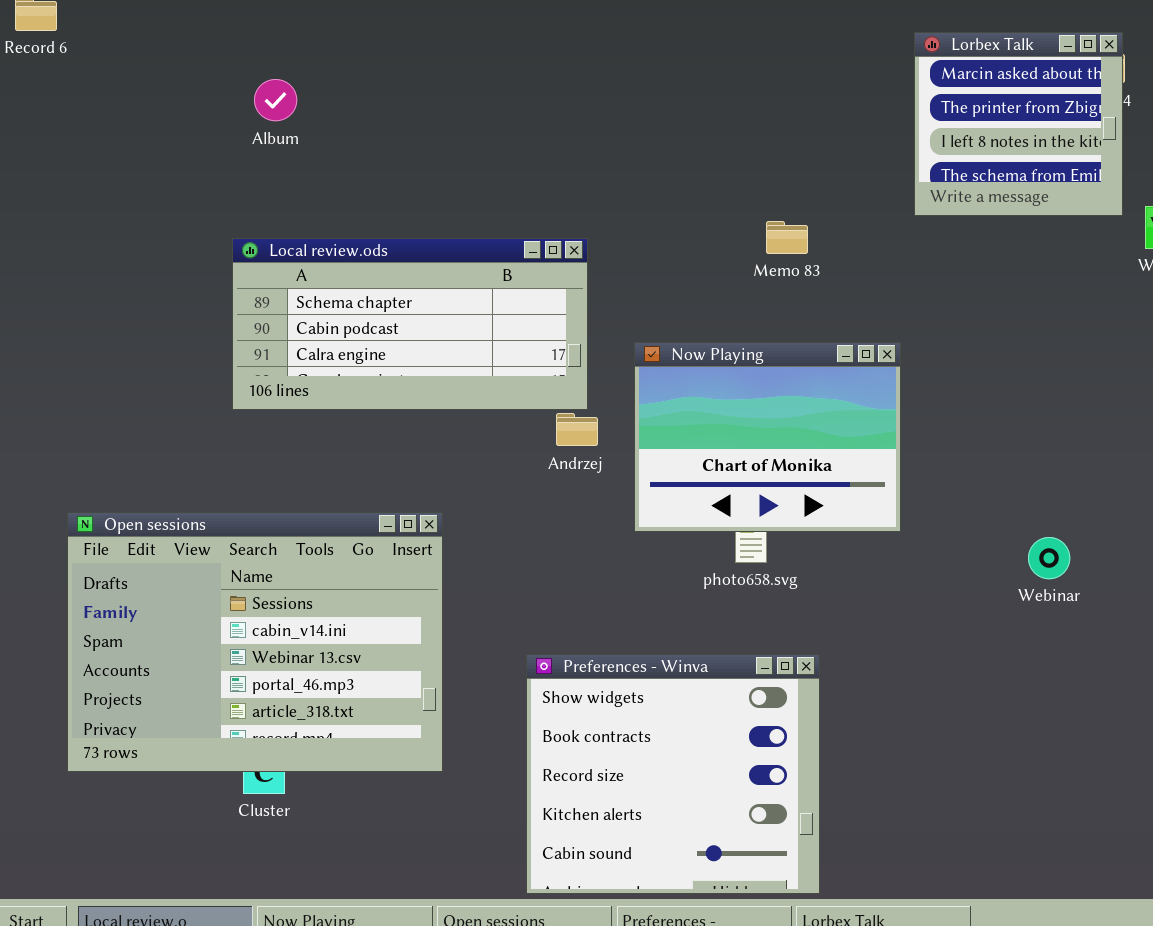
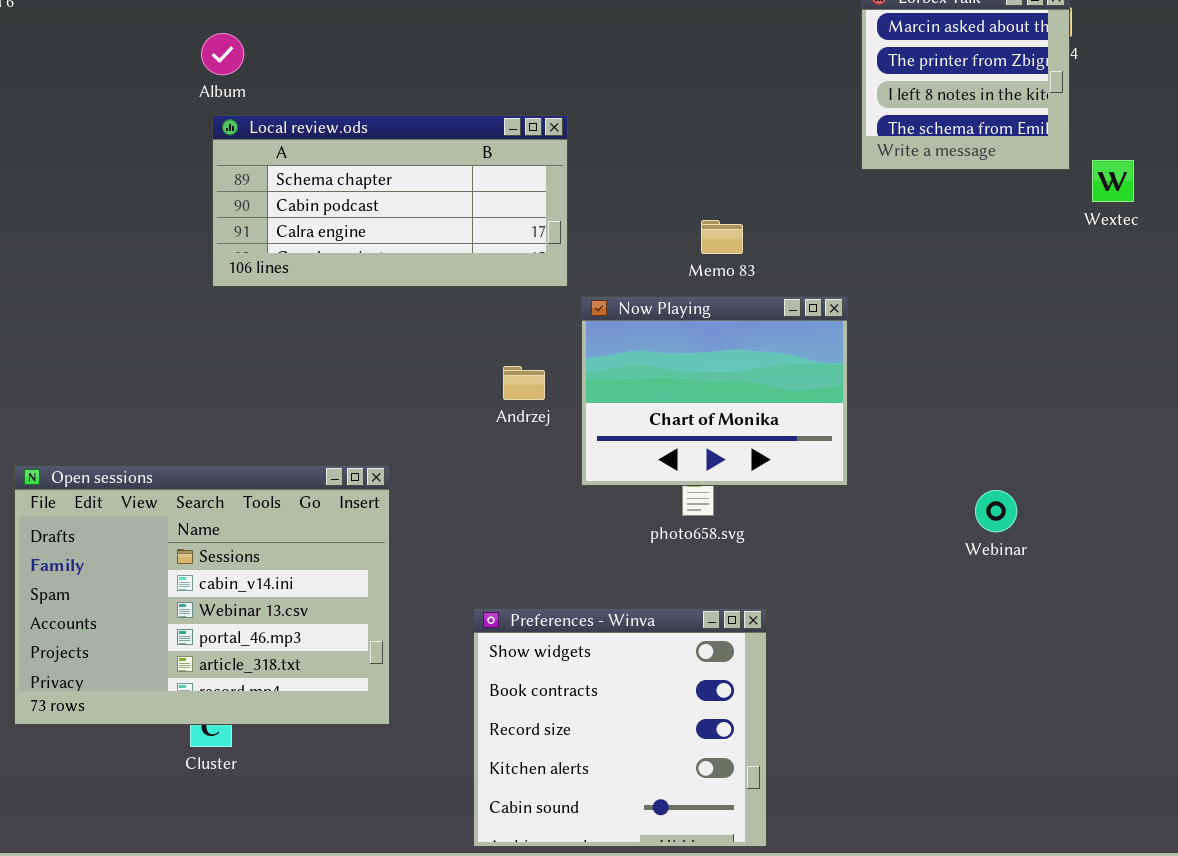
Memo 83: [766,221,808,254] -> [701,220,743,254], moved
Local review.ods: [232,238,588,410] -> [212,115,568,287], moved

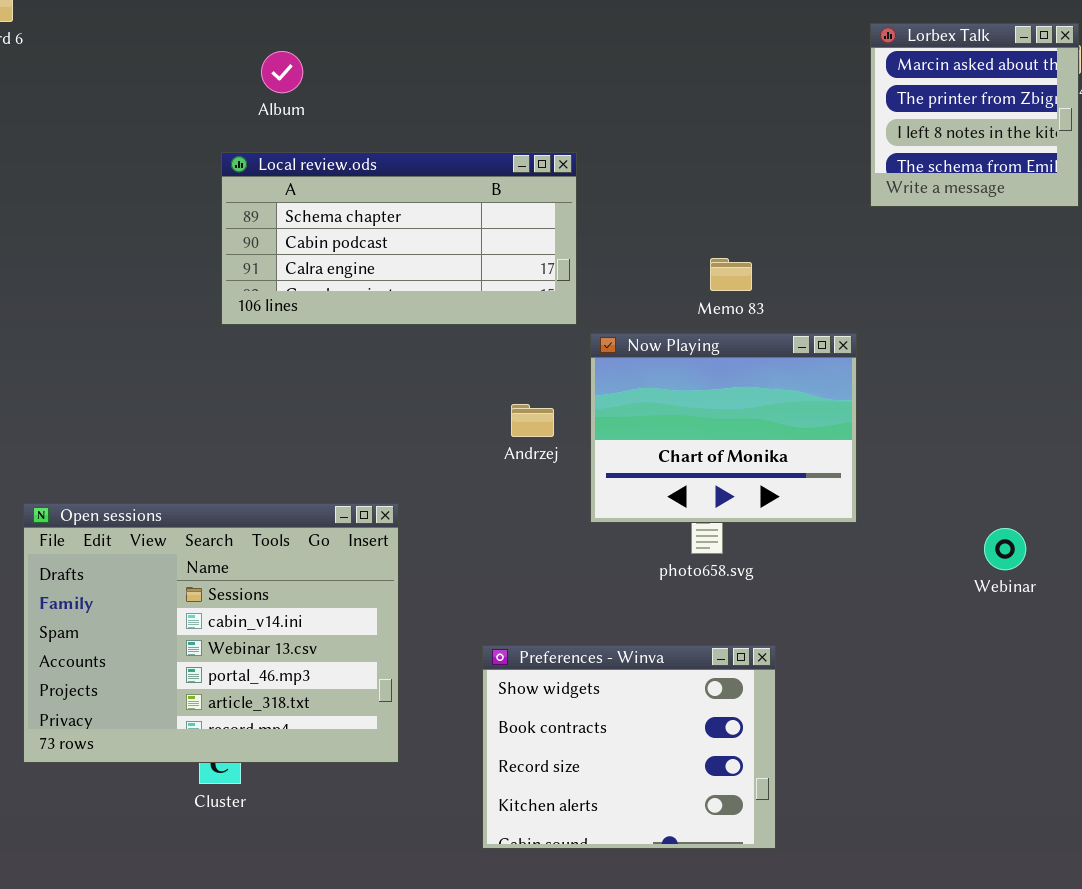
Album: [201,33,244,75] -> [261,51,303,93], moved
Preferences - Winva: [473,608,767,847] -> [482,645,776,849], resized

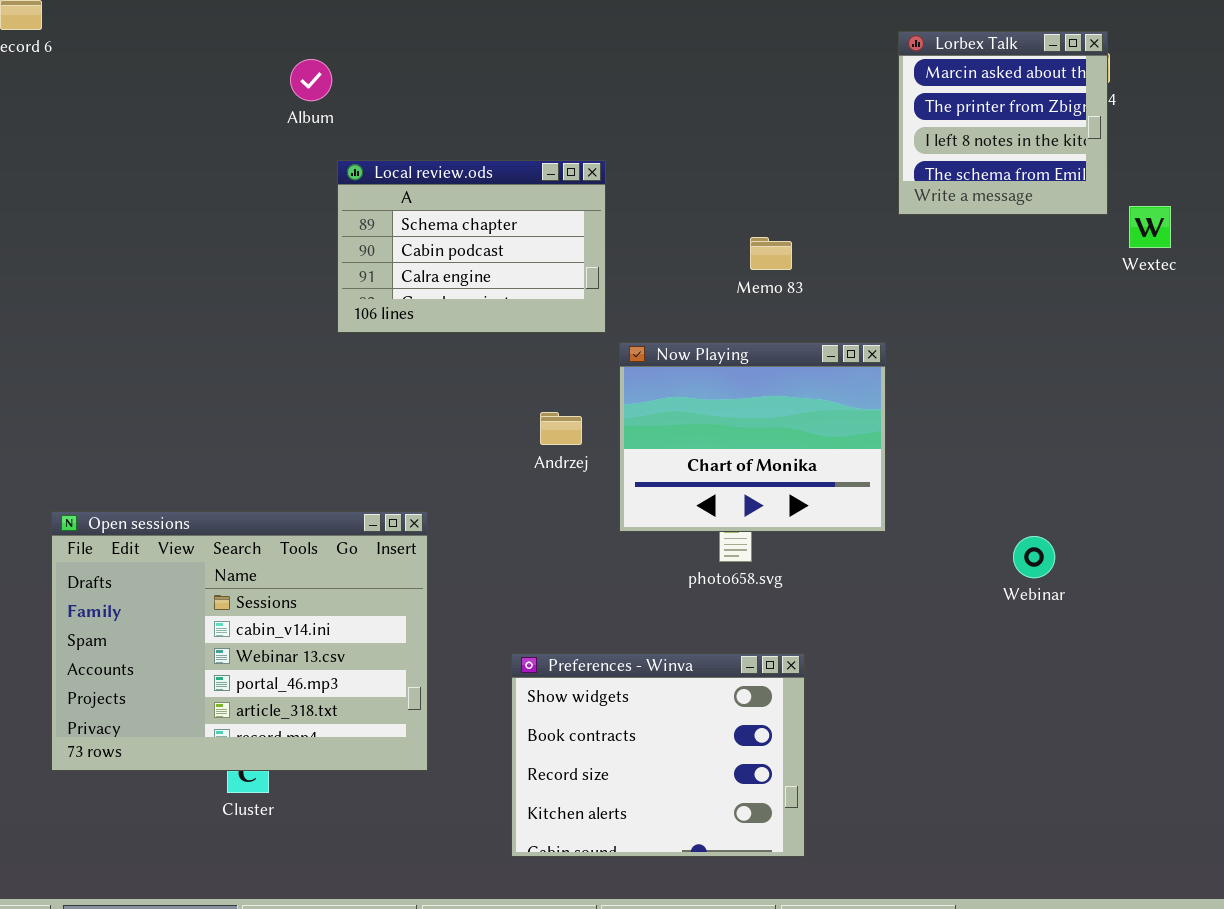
Local review.ods: [221,152,577,325] -> [337,160,606,333], resized
Memo 83: [710,258,752,291] -> [750,237,792,270], moved

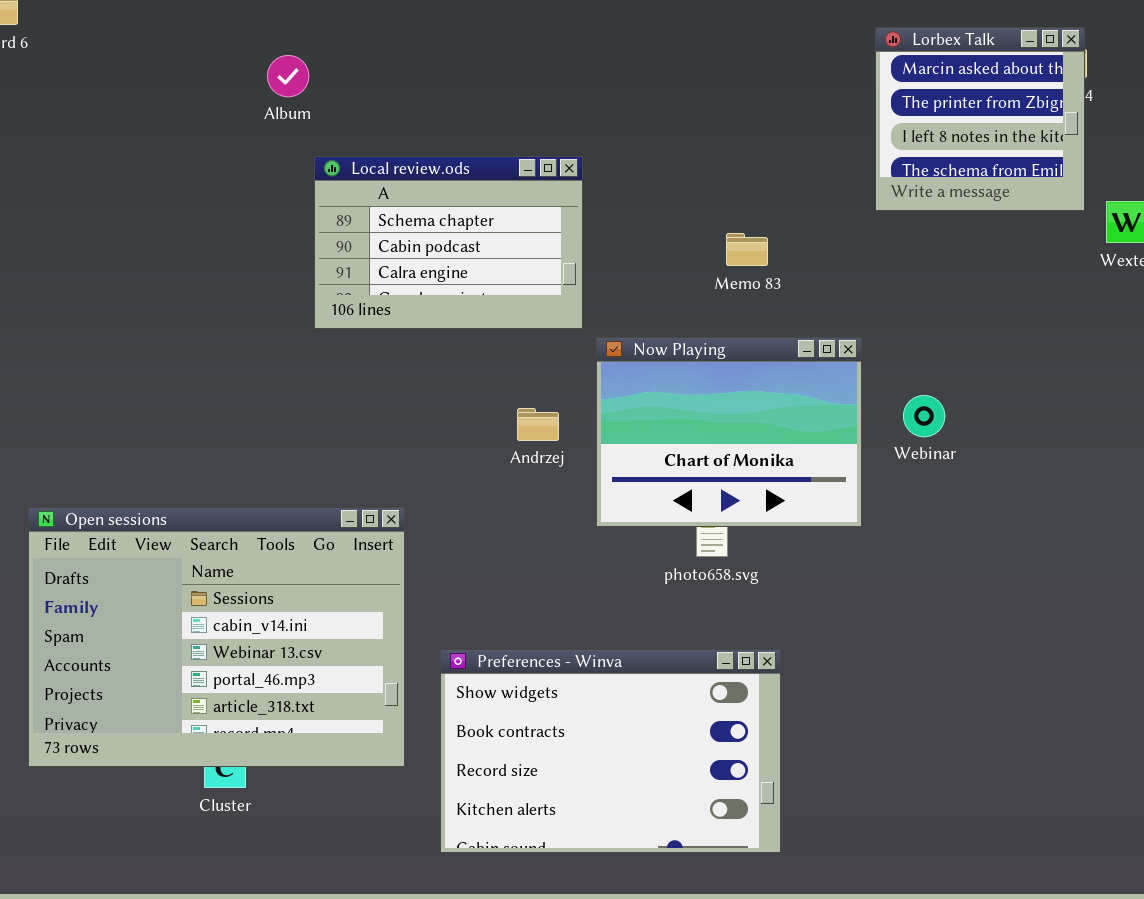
Webinar: [1013,536,1055,578] -> [903,395,945,437], moved
Preferences - Winva: [511,653,805,857] -> [440,649,781,853], resized

